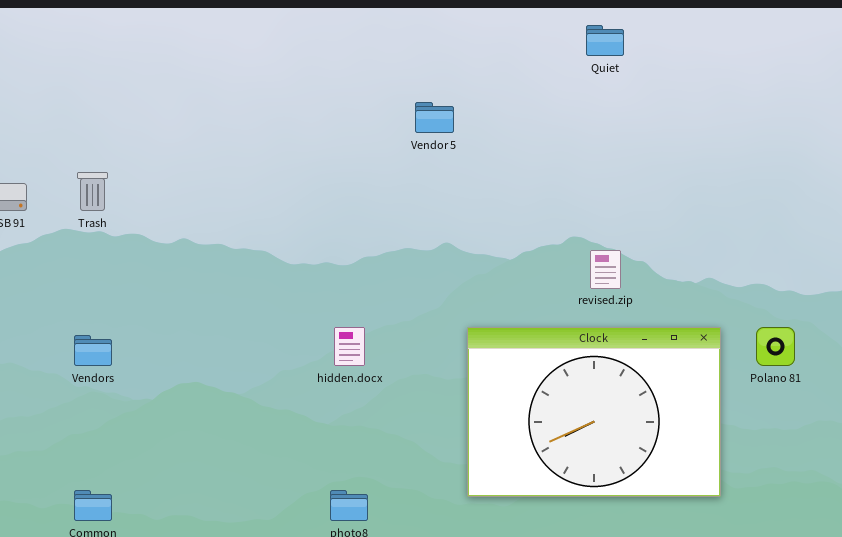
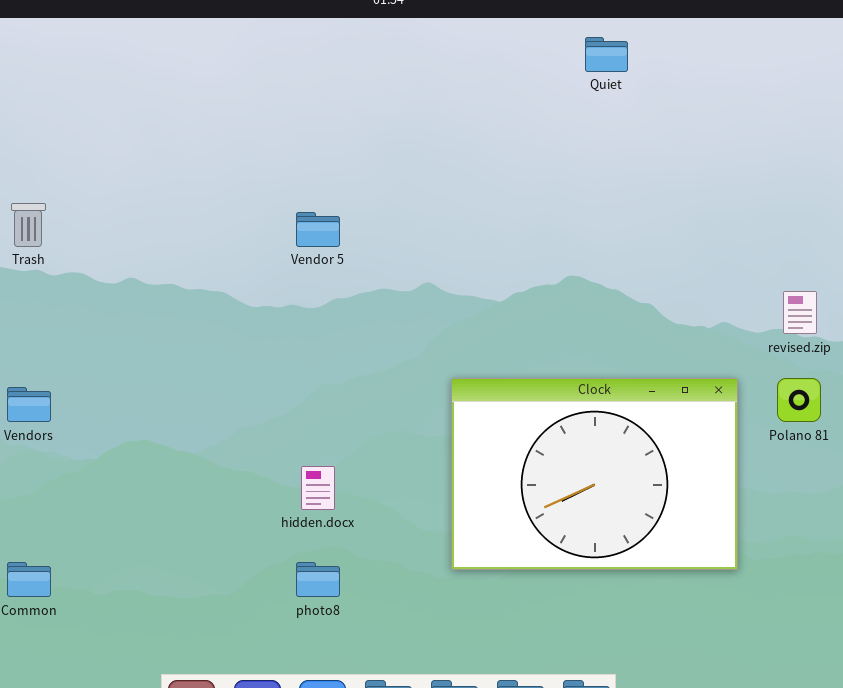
Vendor 5: [415,102,454,133] -> [296,212,340,247], moved
revised.zip: [590,250,621,289] -> [783,291,817,334], moved
hidden.docx: [334,327,365,366] -> [301,466,335,510], moved

